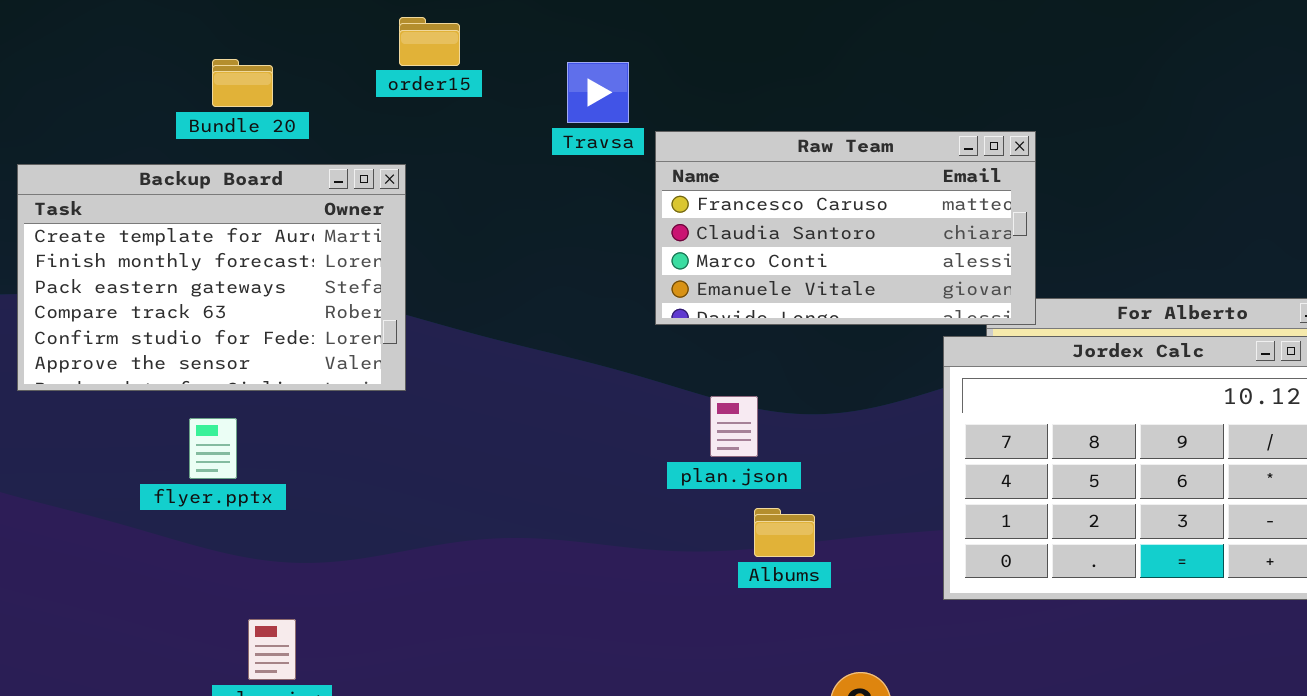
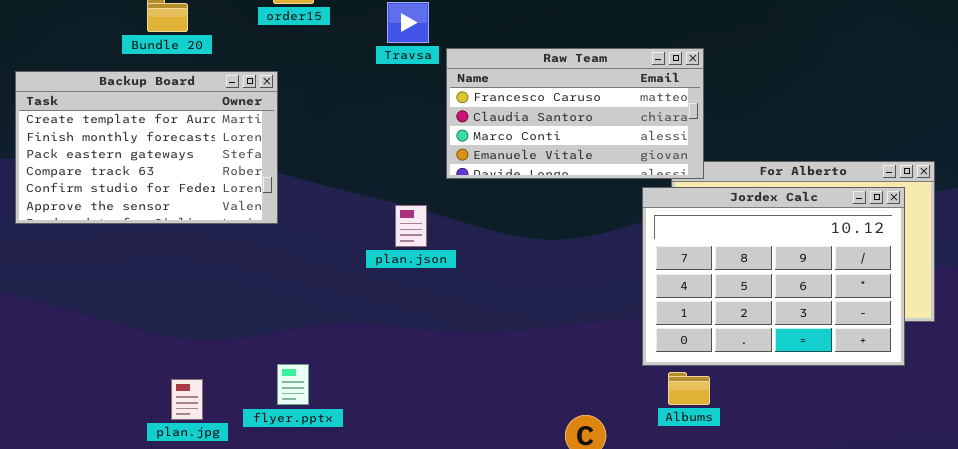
plan.json: [710,396,758,457] -> [395,205,427,247], moved
flyer.pptx: [189,418,237,479] -> [277,364,309,405], moved
Albums: [754,508,815,557] -> [668,372,710,405], moved

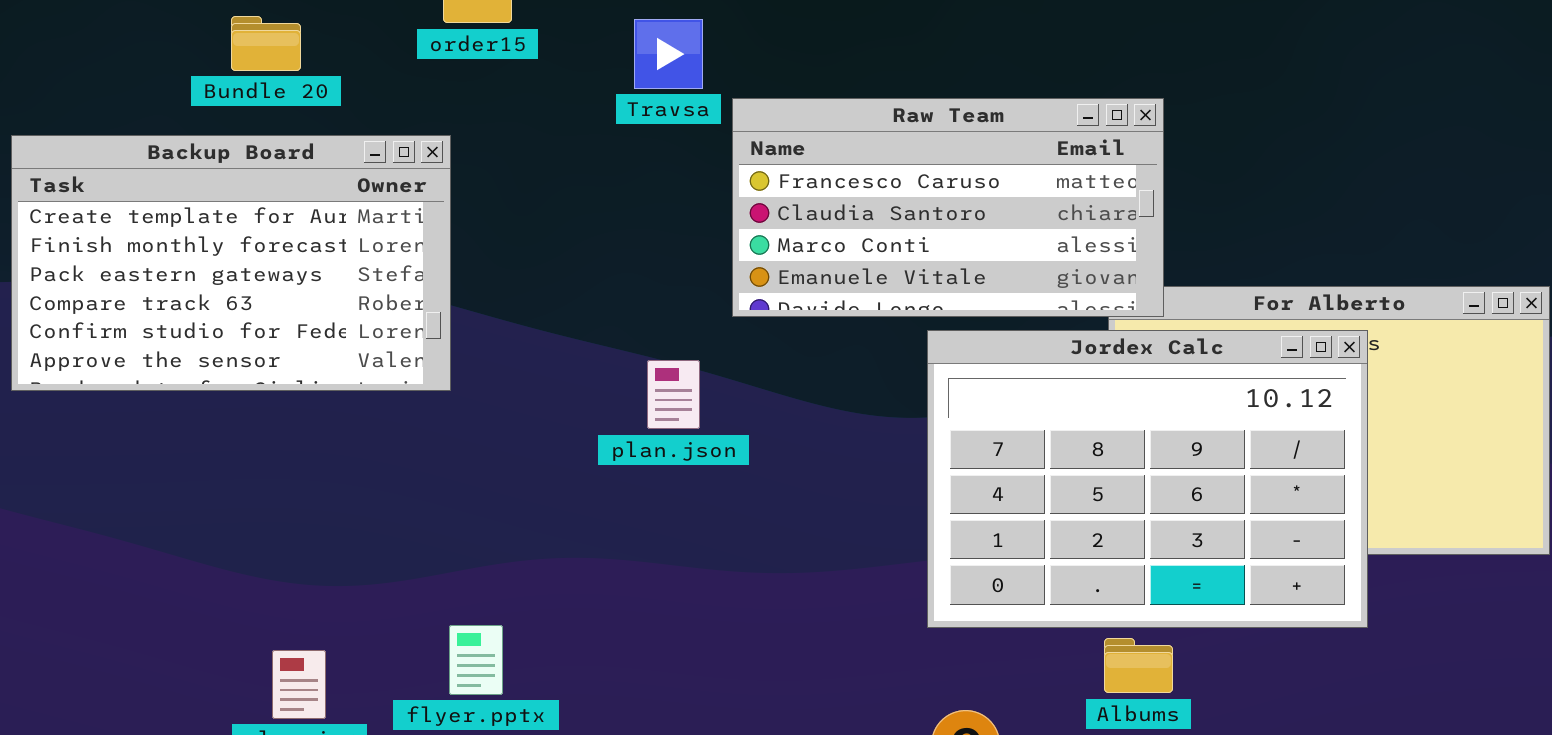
Jordex Calc: [642,187,905,366] -> [927,330,1368,628], moved

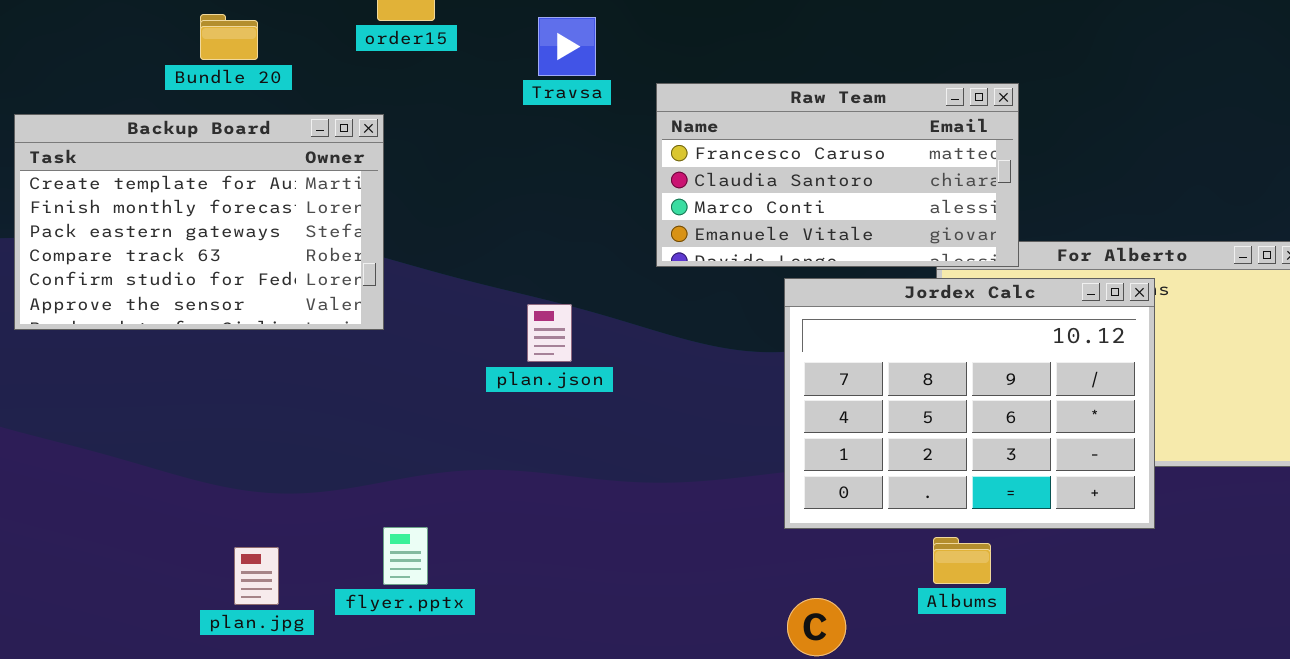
Raw Team: [732,98,1164,317] -> [656,83,1019,267], moved
plan.json: [647,360,700,429] -> [527,304,572,362], moved

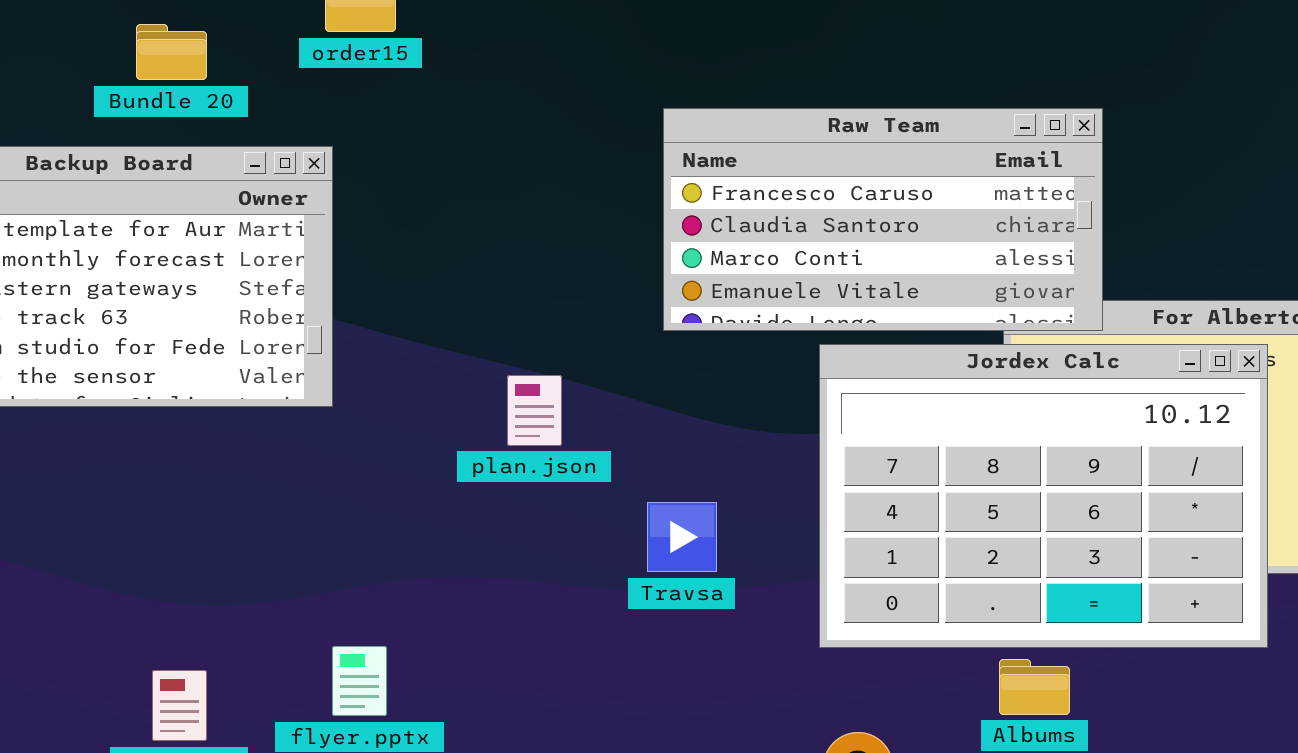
Bundle 20: [200,14,258,60] -> [136,24,207,80], moved
Travsa: [538,17,596,76] -> [647,502,717,572], moved

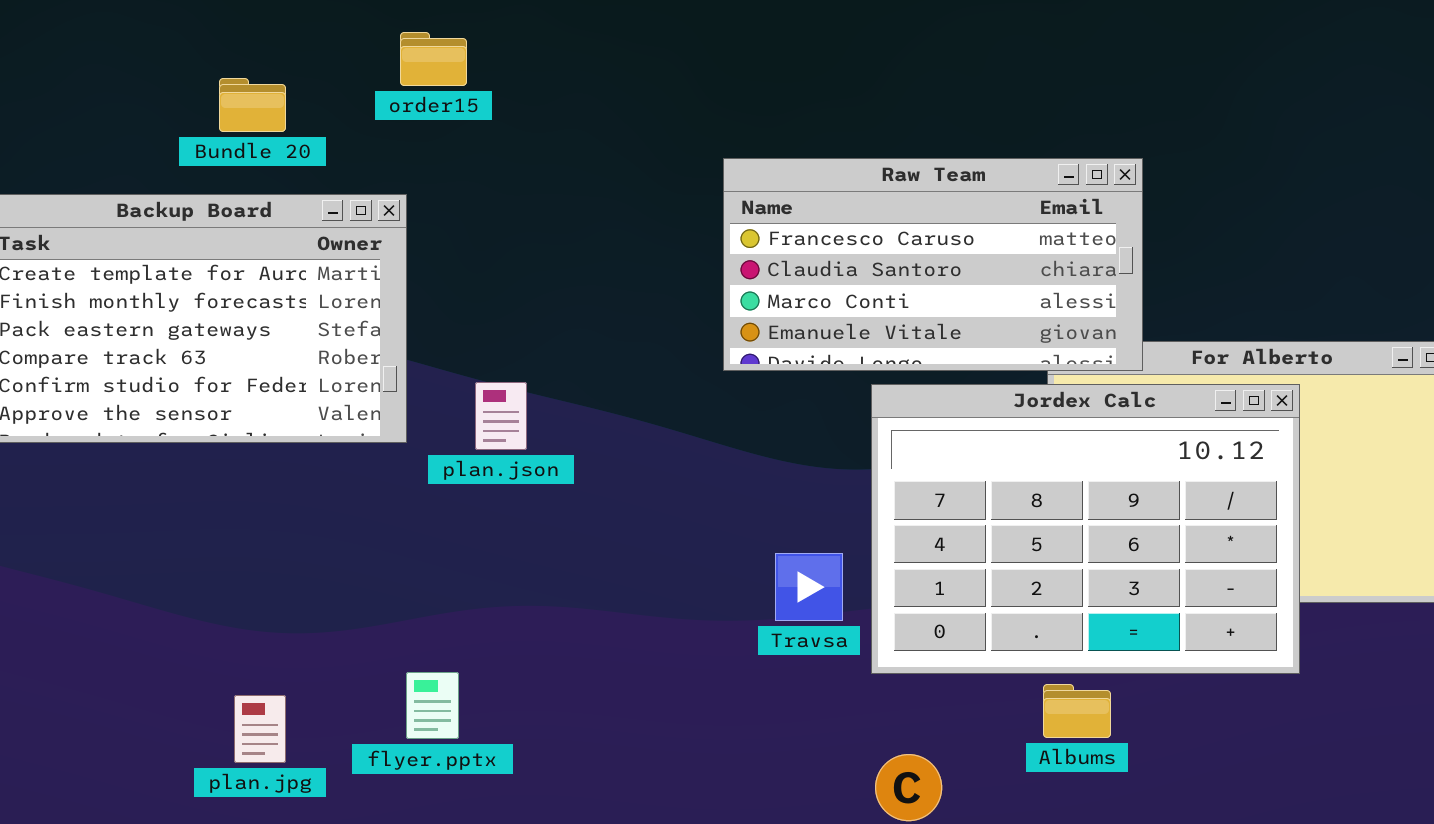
plan.json: [507,375,562,446] -> [475,382,527,450], moved
Travsa: [647,502,717,572] -> [775,553,843,621], moved

